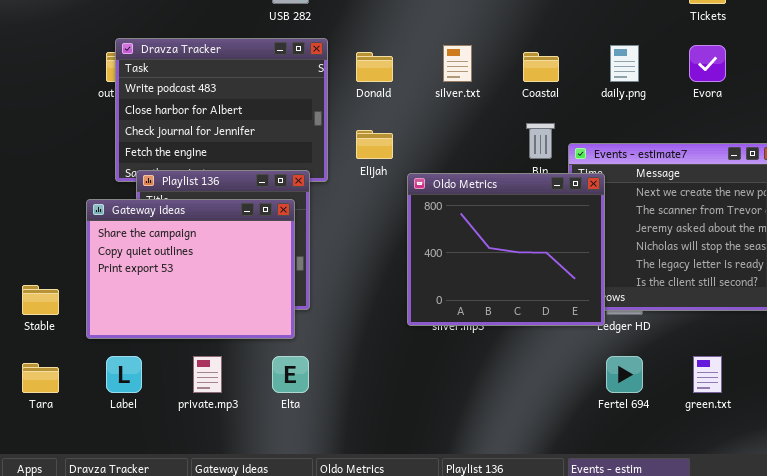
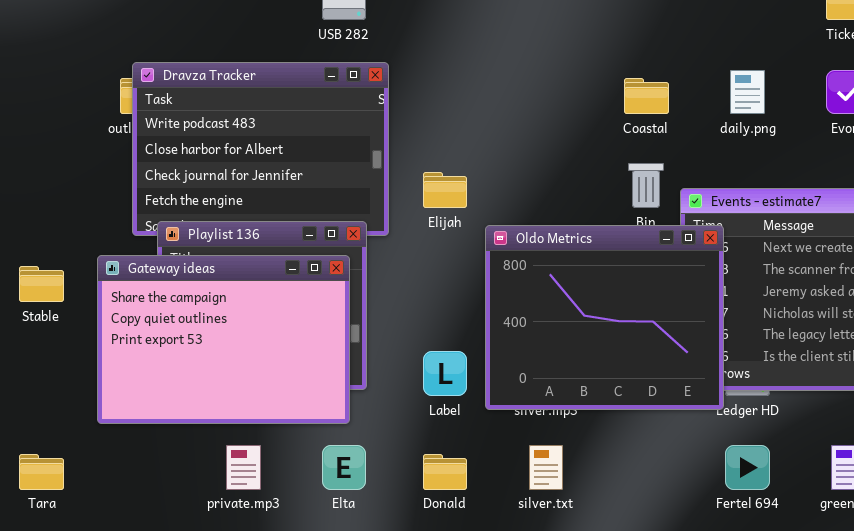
silver.txt: [443,45,472,82] -> [529,445,563,490], moved
Donald: [356,52,393,82] -> [423,454,467,490], moved
Stable: [22,285,59,315] -> [19,266,64,302], moved
Label: [106,356,142,393] -> [423,351,467,396], moved

